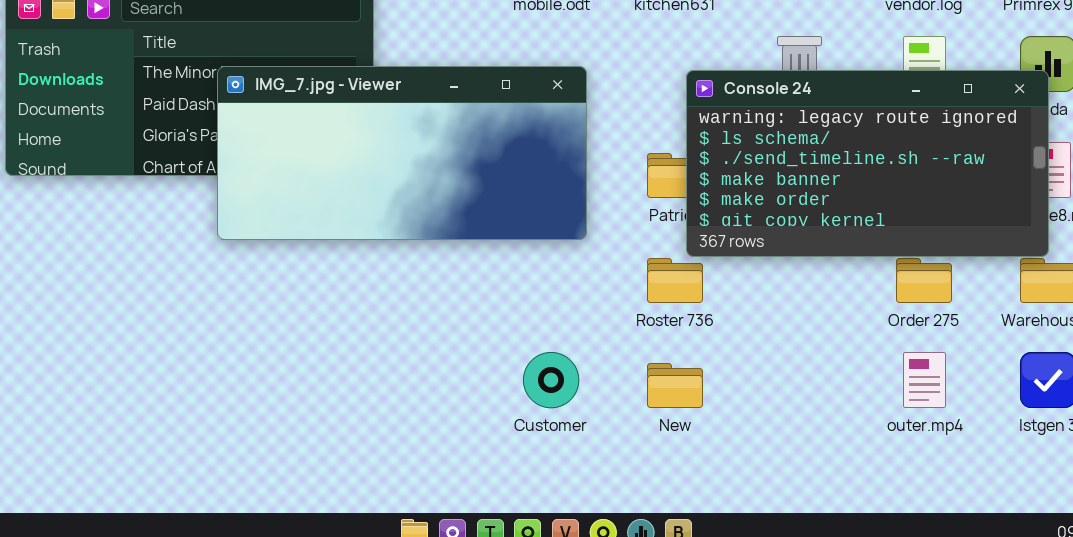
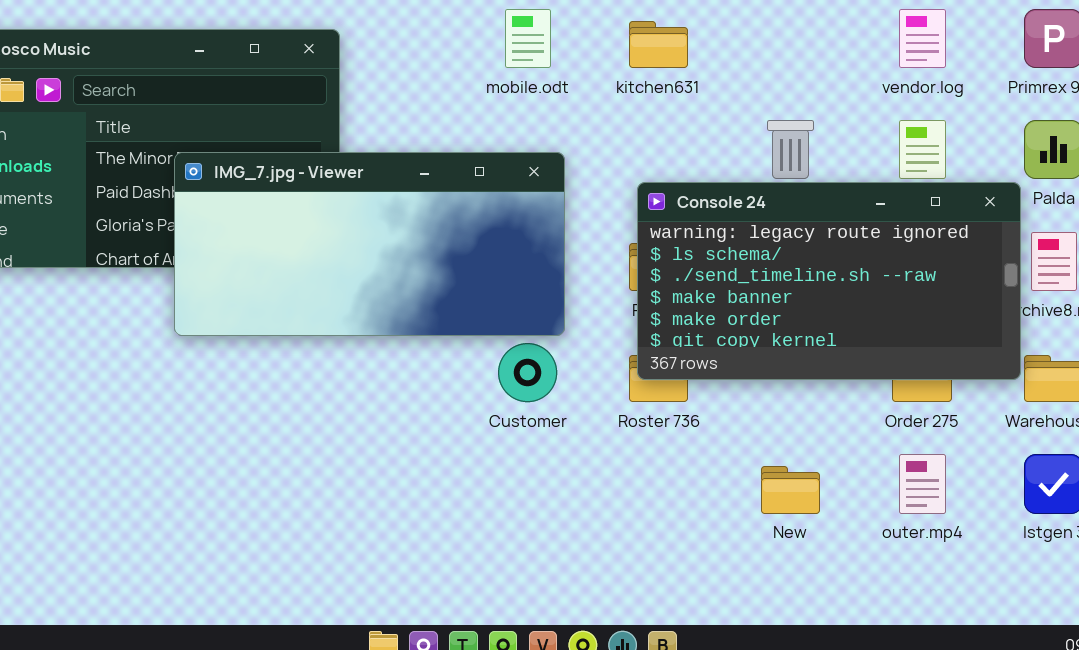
Console 24: [686,70,1049,257] -> [637,182,1021,380], moved
Customer: [523,352,579,408] -> [498,343,557,402], moved
New: [647,363,703,408] -> [761,466,820,514], moved

